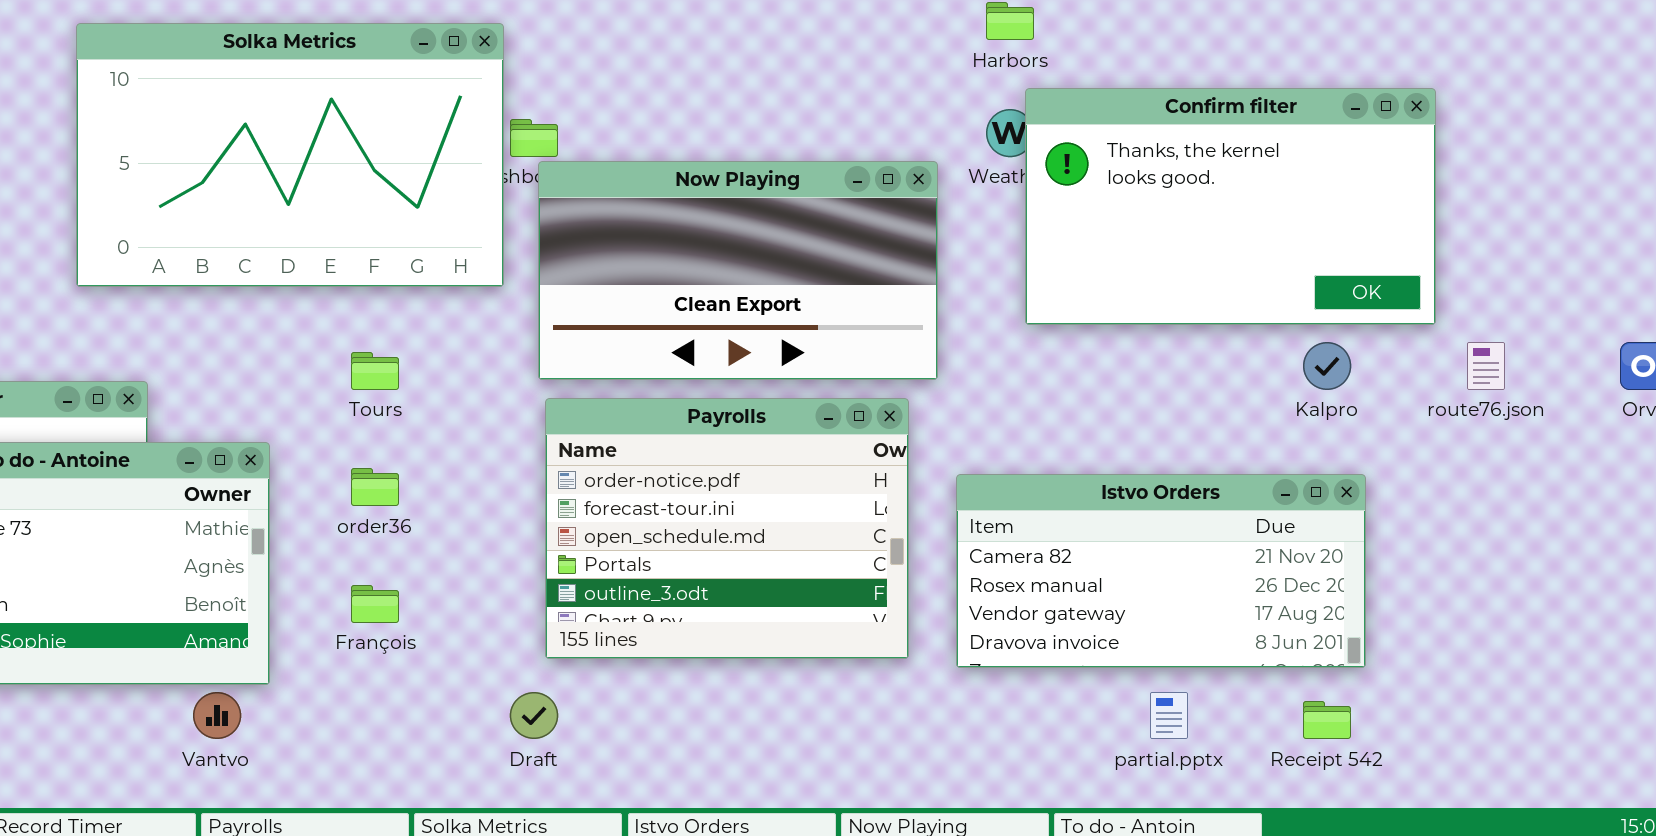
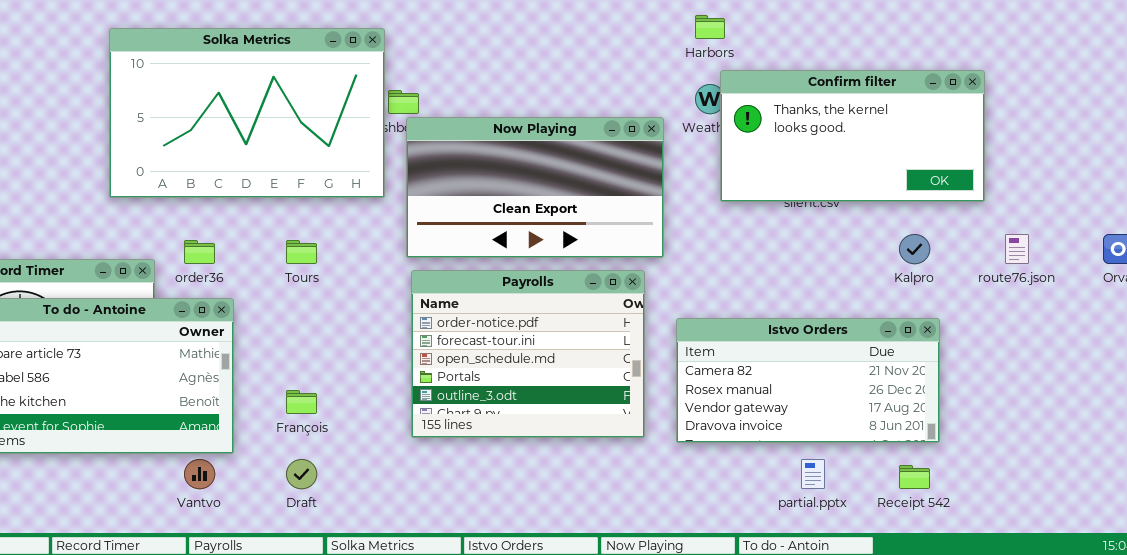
Confirm filter: [1025,88,1436,325] -> [720,70,985,202], resized
order36: [351,468,399,506] -> [184,240,215,264], moved
Draft: [510,692,558,739] -> [286,459,317,489], moved

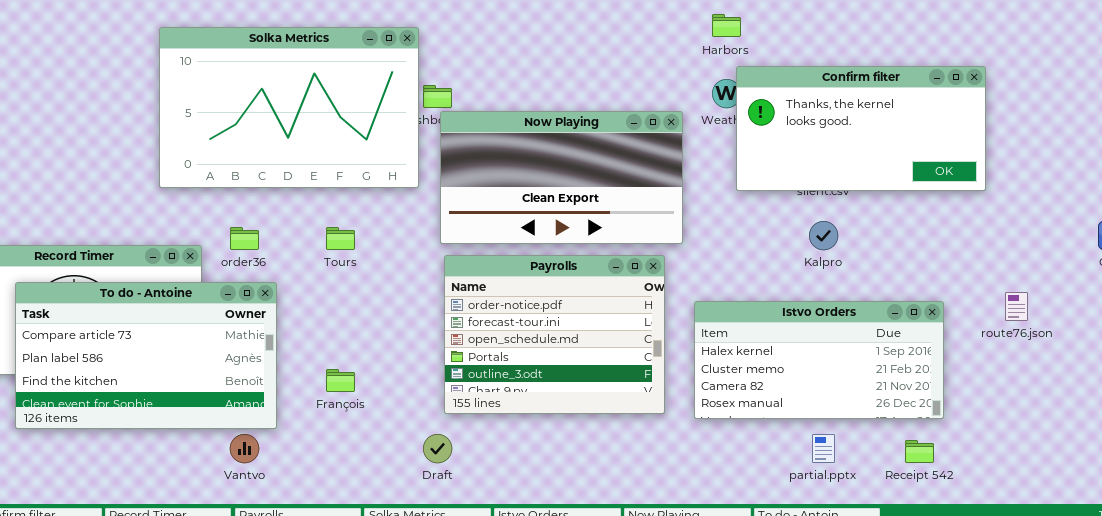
Kalpro: [899,234,930,264] -> [809,221,838,250], moved
route76.json: [1005,234,1029,264] -> [1005,292,1028,321], moved
Istvo Orders: [676,318,940,443] -> [694,301,944,419], scrolled up 2 rows
Draft: [286,459,317,489] -> [423,434,452,463], moved

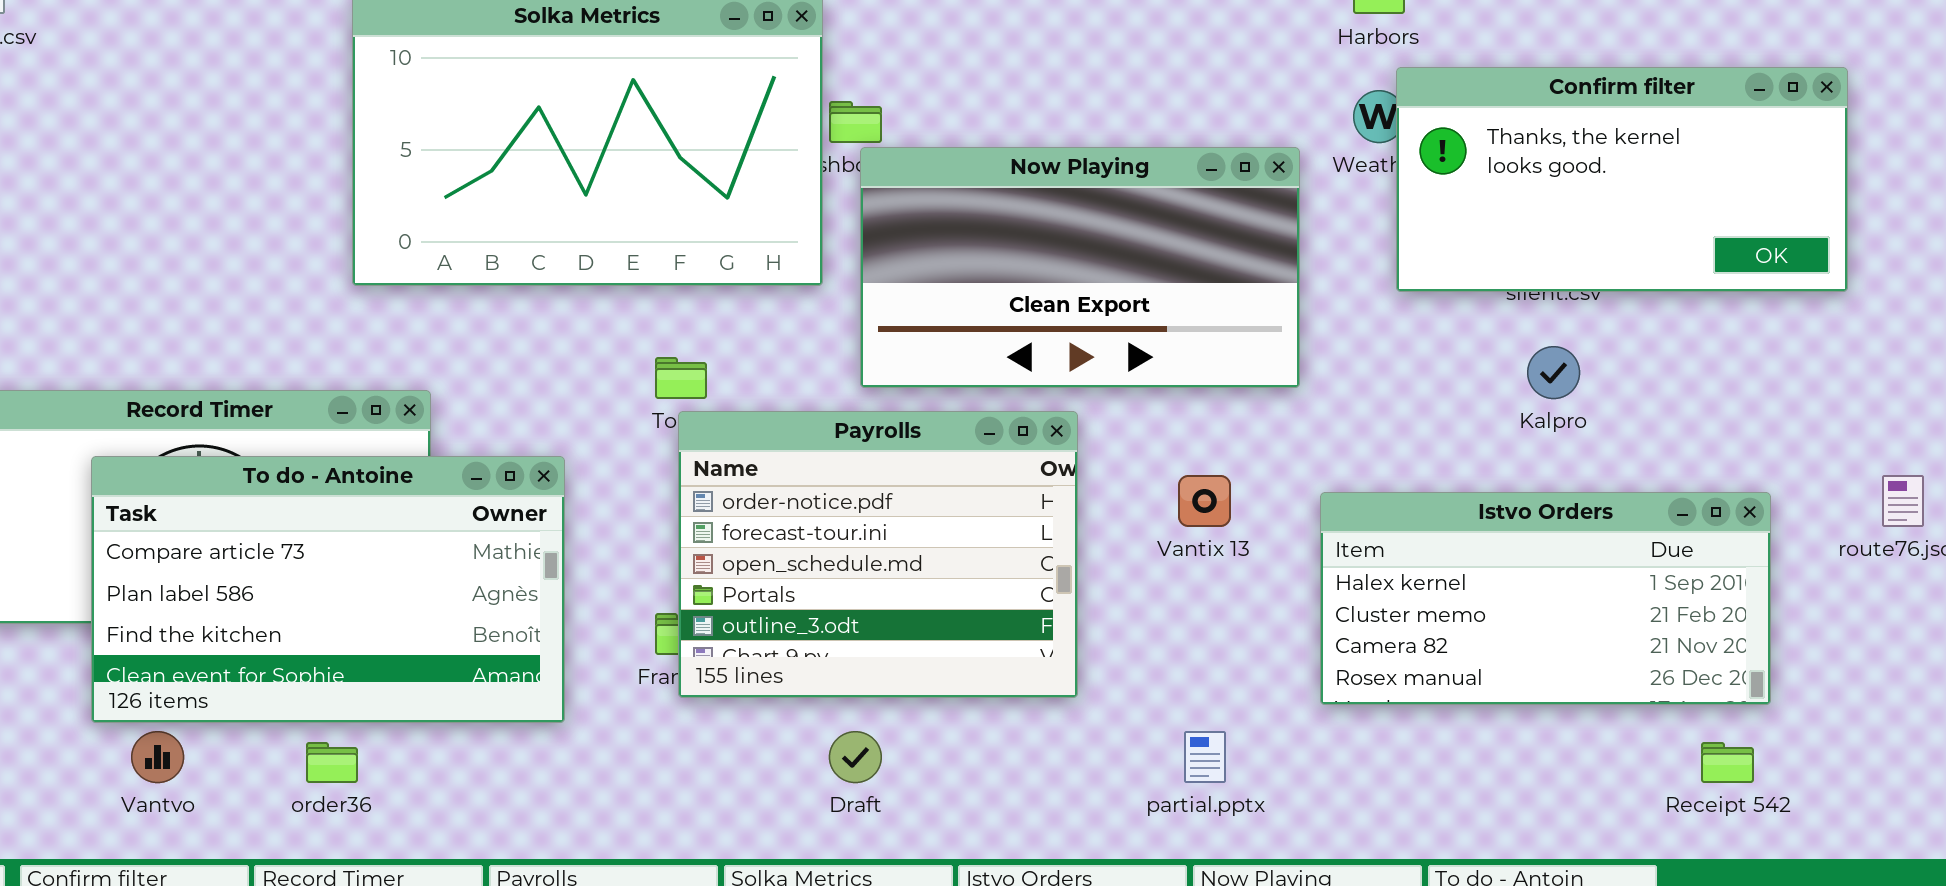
order36: [230,227,259,250] -> [306,742,358,783], moved
Payrolls: [444,255,665,414] -> [678,411,1078,698], moved
Vantvo: [230,434,259,463] -> [131,731,184,783], moved
partial.pptx: [812,434,835,463] -> [1184,731,1226,783], moved

